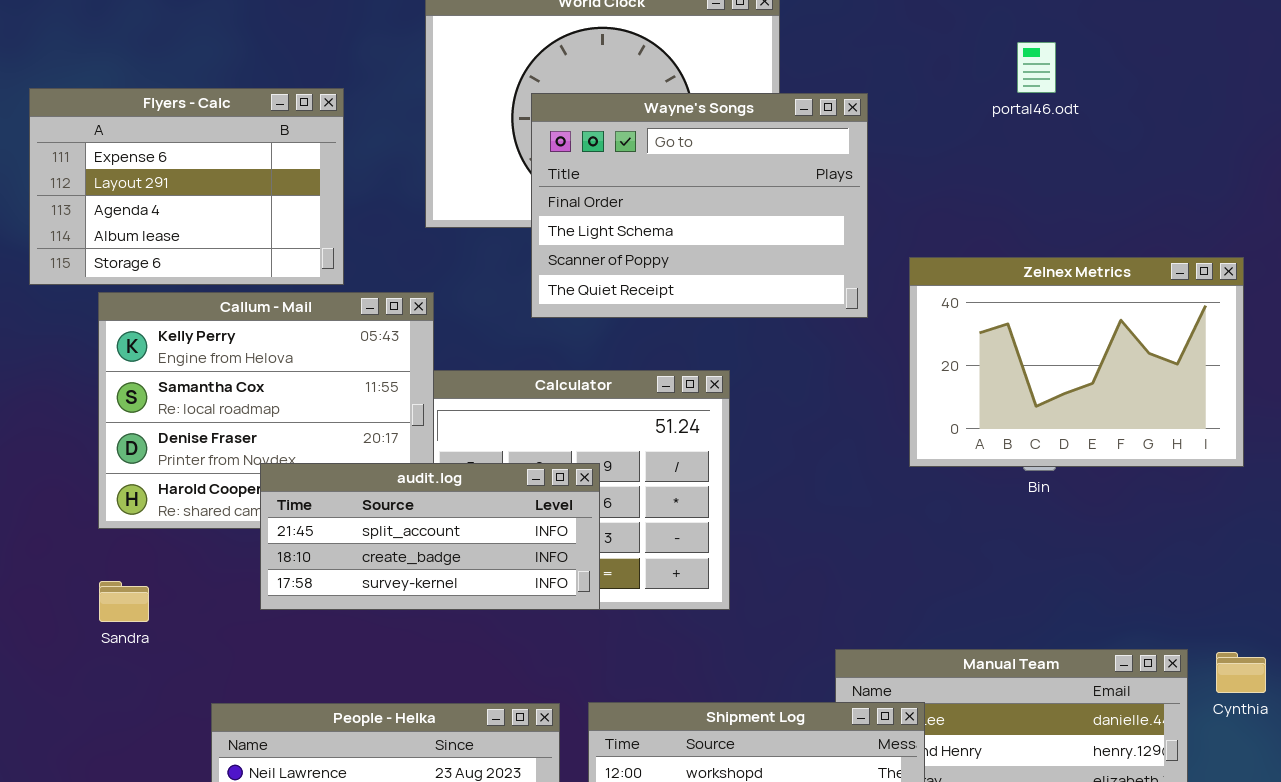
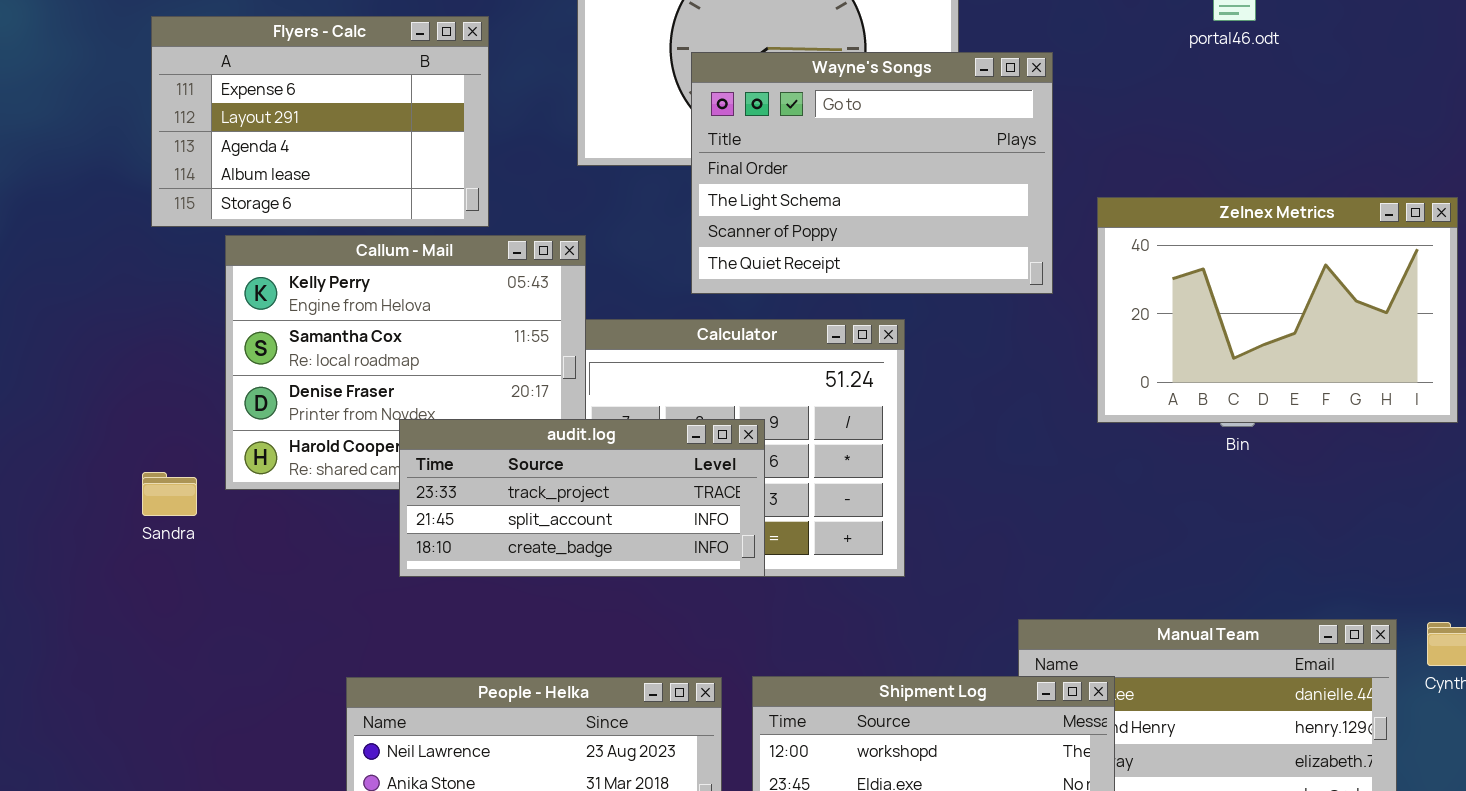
Wayne's Songs: [531,93,868,318] -> [691,52,1053,294], moved
audit.log: [260,463,600,610] -> [399,419,765,577], scrolled up 1 row
Sandra: [99,581,149,622] -> [142,472,197,516], moved

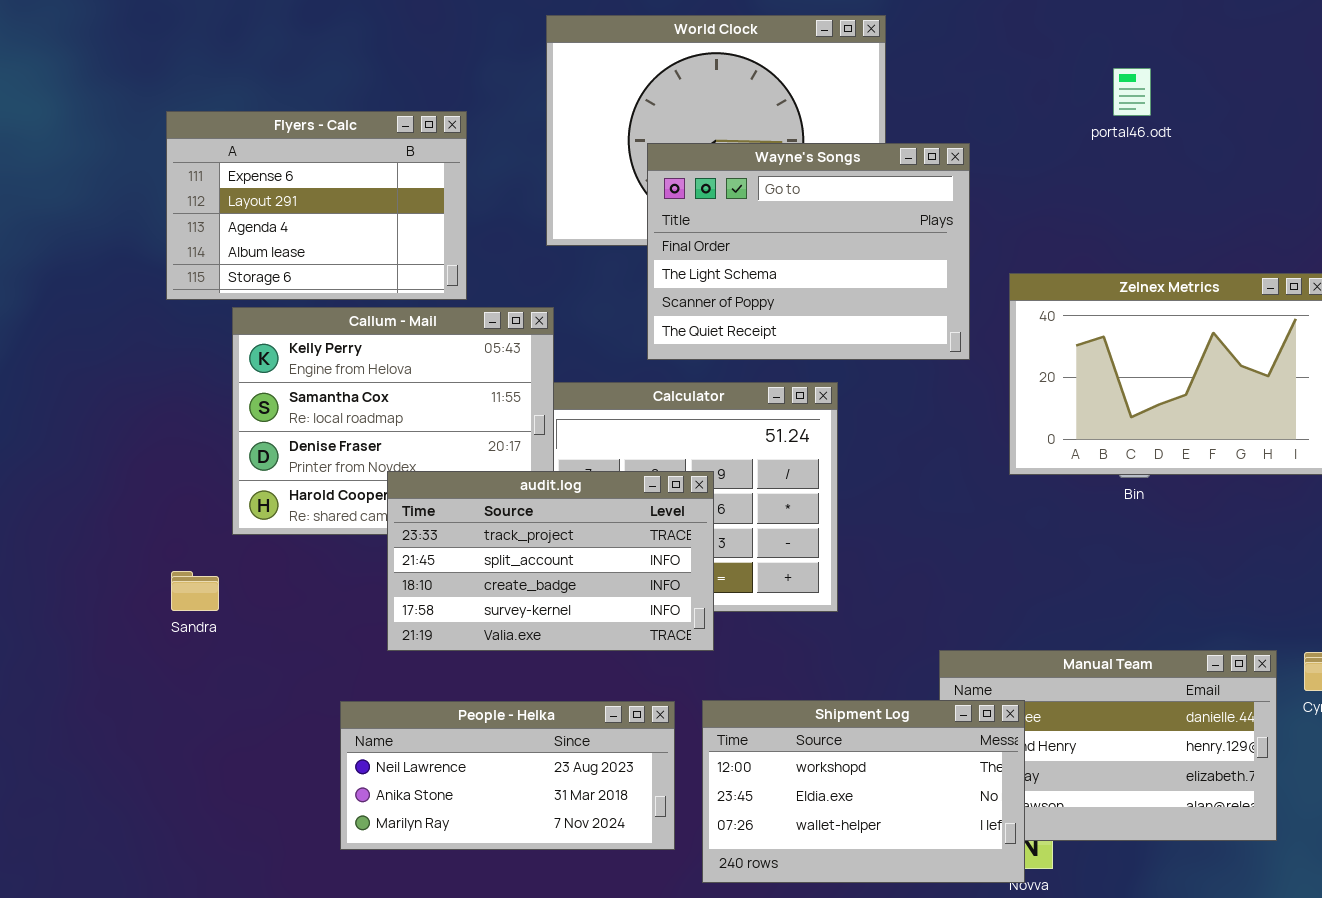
audit.log: [399,419,765,577] -> [387,471,714,651], resized
Sandra: [142,472,197,516] -> [171,571,219,611], moved

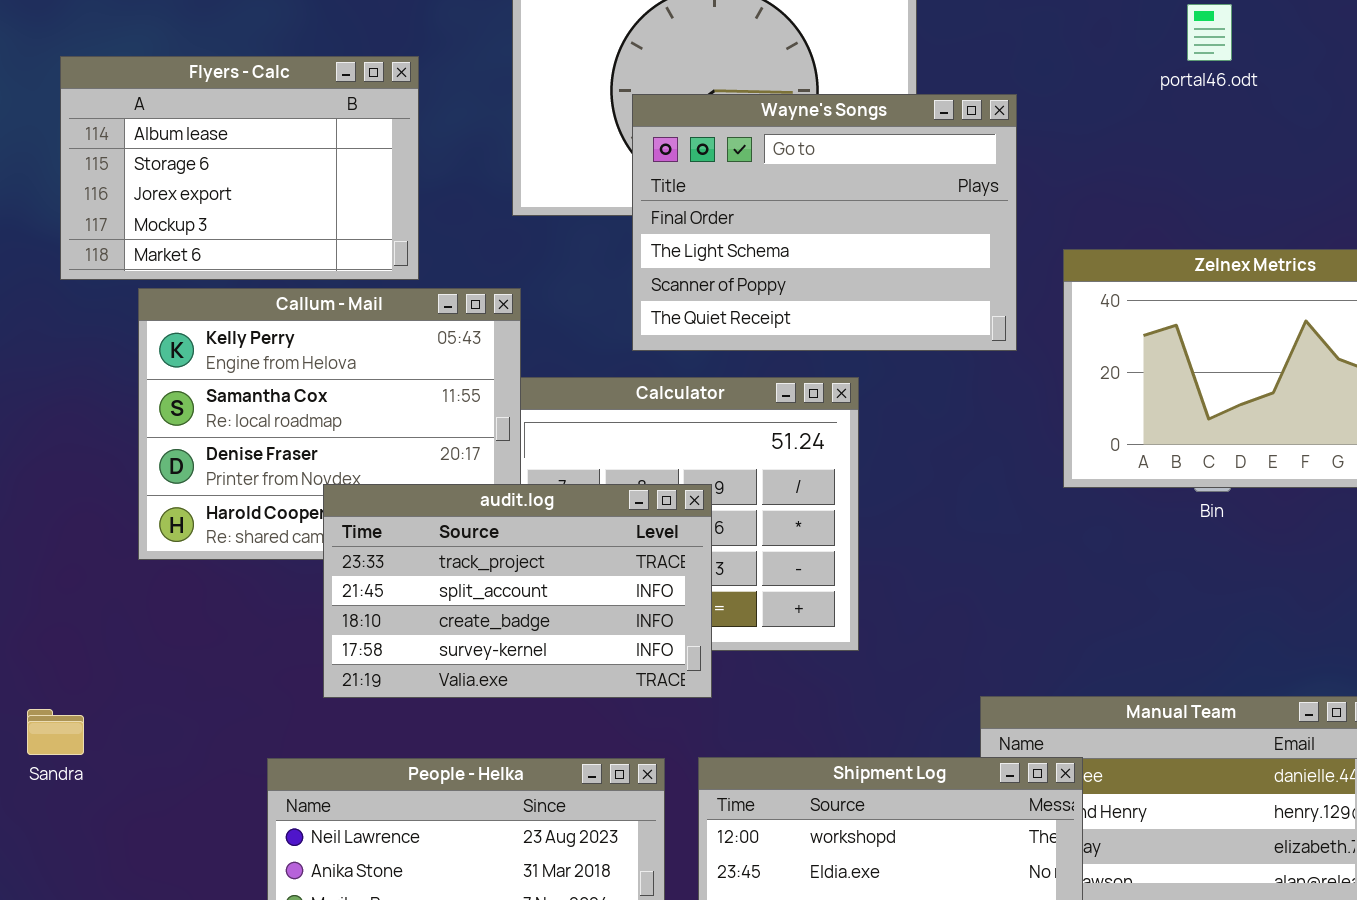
Flyers - Calc: [166,111,467,300] -> [60,56,419,280], scrolled down 3 rows
Sandra: [171,571,219,611] -> [27,709,84,755], moved

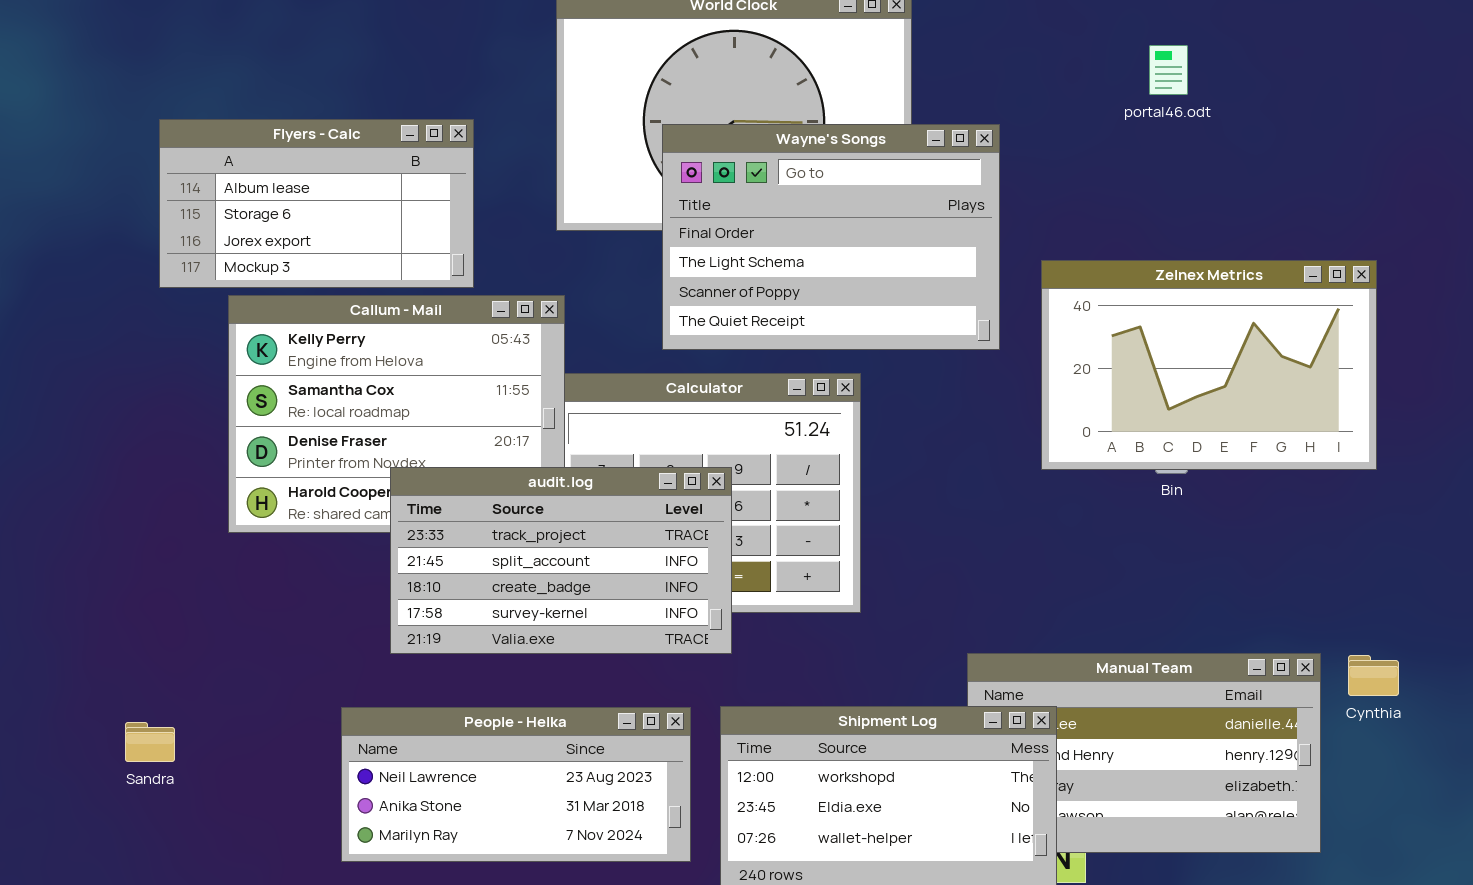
Flyers - Calc: [60,56,419,280] -> [159,119,474,288], resized
Sandra: [27,709,84,755] -> [125,722,175,762], moved

